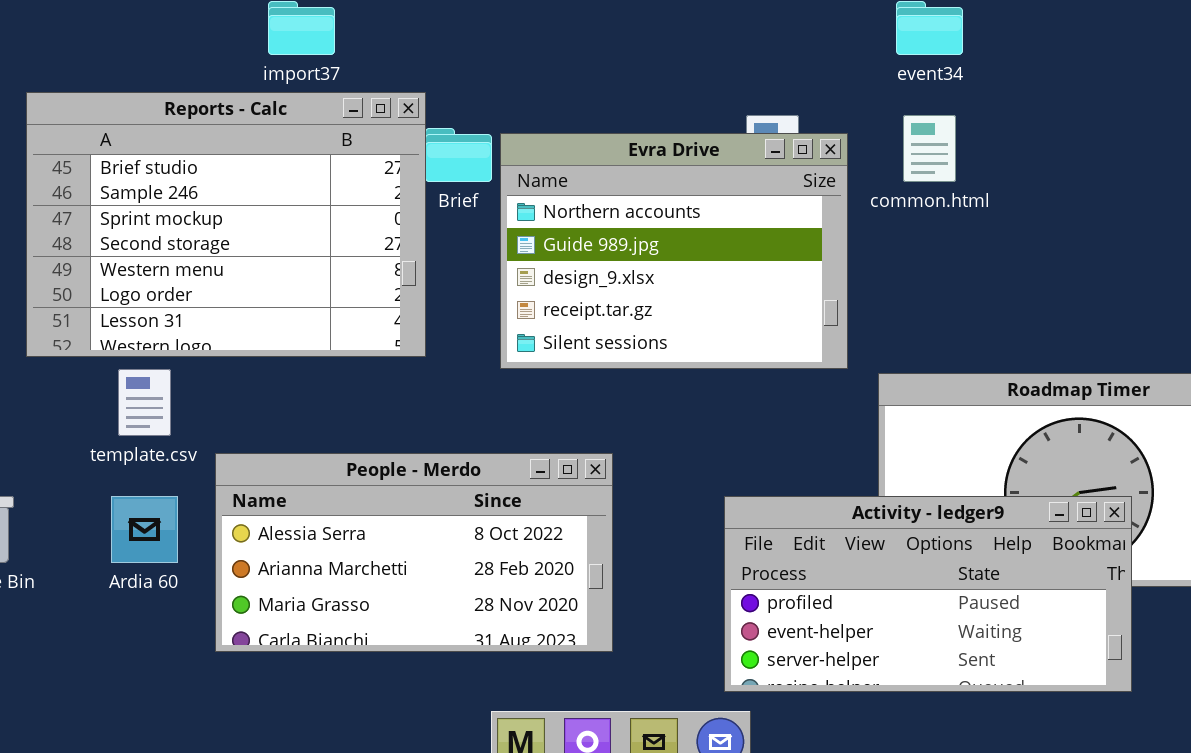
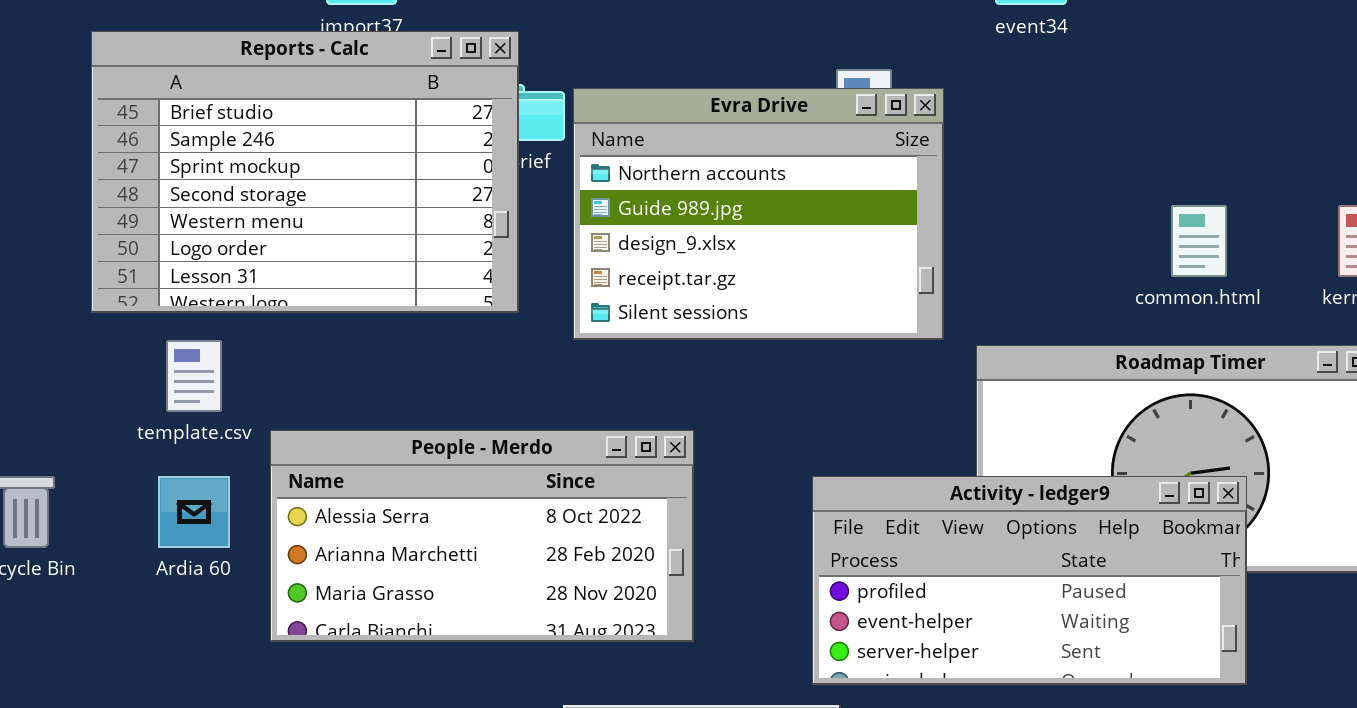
Reports - Calc: [26,92,426,357] -> [91,31,519,313], moved
common.html: [903,115,956,182] -> [1171,205,1227,277], moved

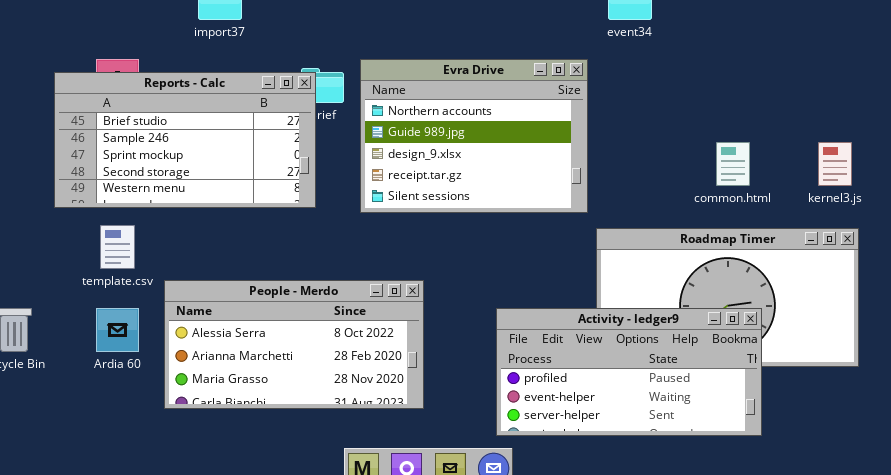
Reports - Calc: [91,31,519,313] -> [54,72,316,208], resized
Evra Drive: [573,88,944,340] -> [360,59,588,213], moved

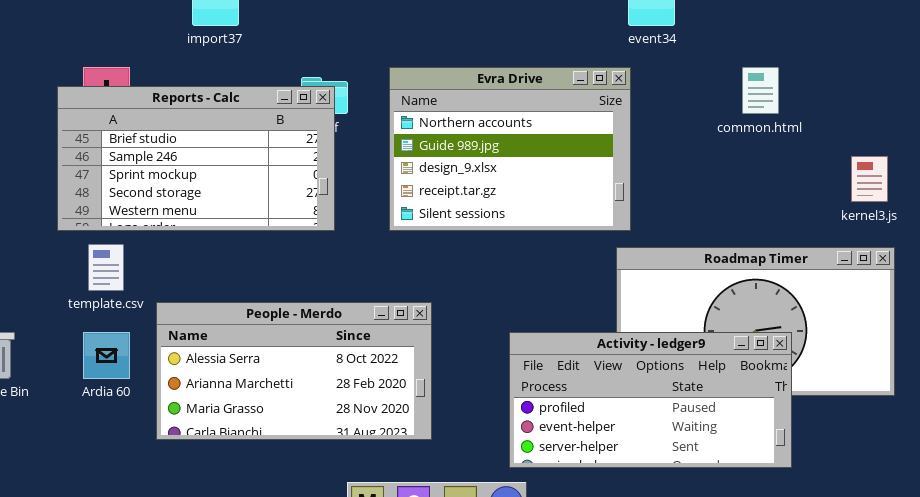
Evra Drive: [360,59,588,213] -> [389,67,631,231], moved
Reports - Calc: [54,72,316,208] -> [57,86,335,231], moved
common.html: [716,142,750,186] -> [742,67,779,114], moved

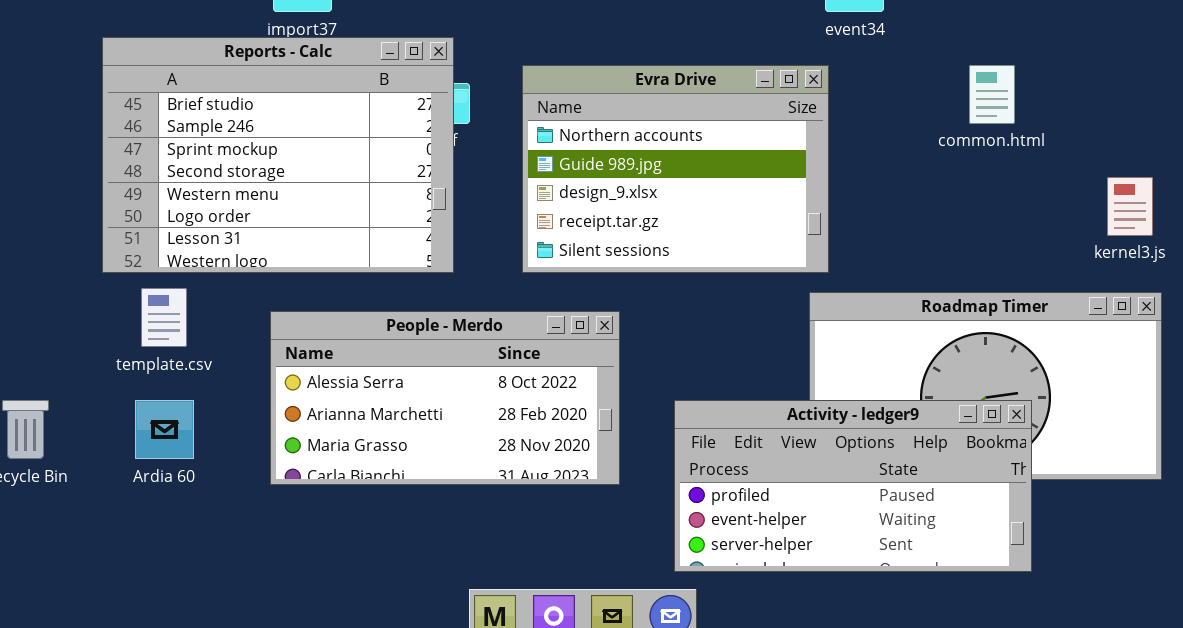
Reports - Calc: [57,86,335,231] -> [102,37,454,273], resized
People - Merdo: [156,302,432,440] -> [270,311,620,485], moved

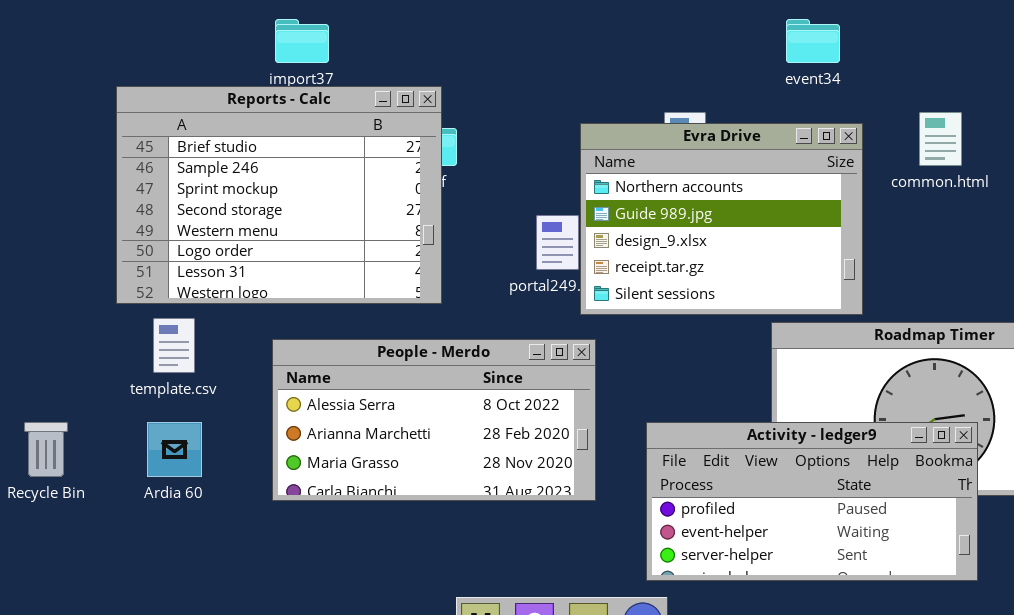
Evra Drive: [522,65,829,273] -> [580,123,863,315], moved

